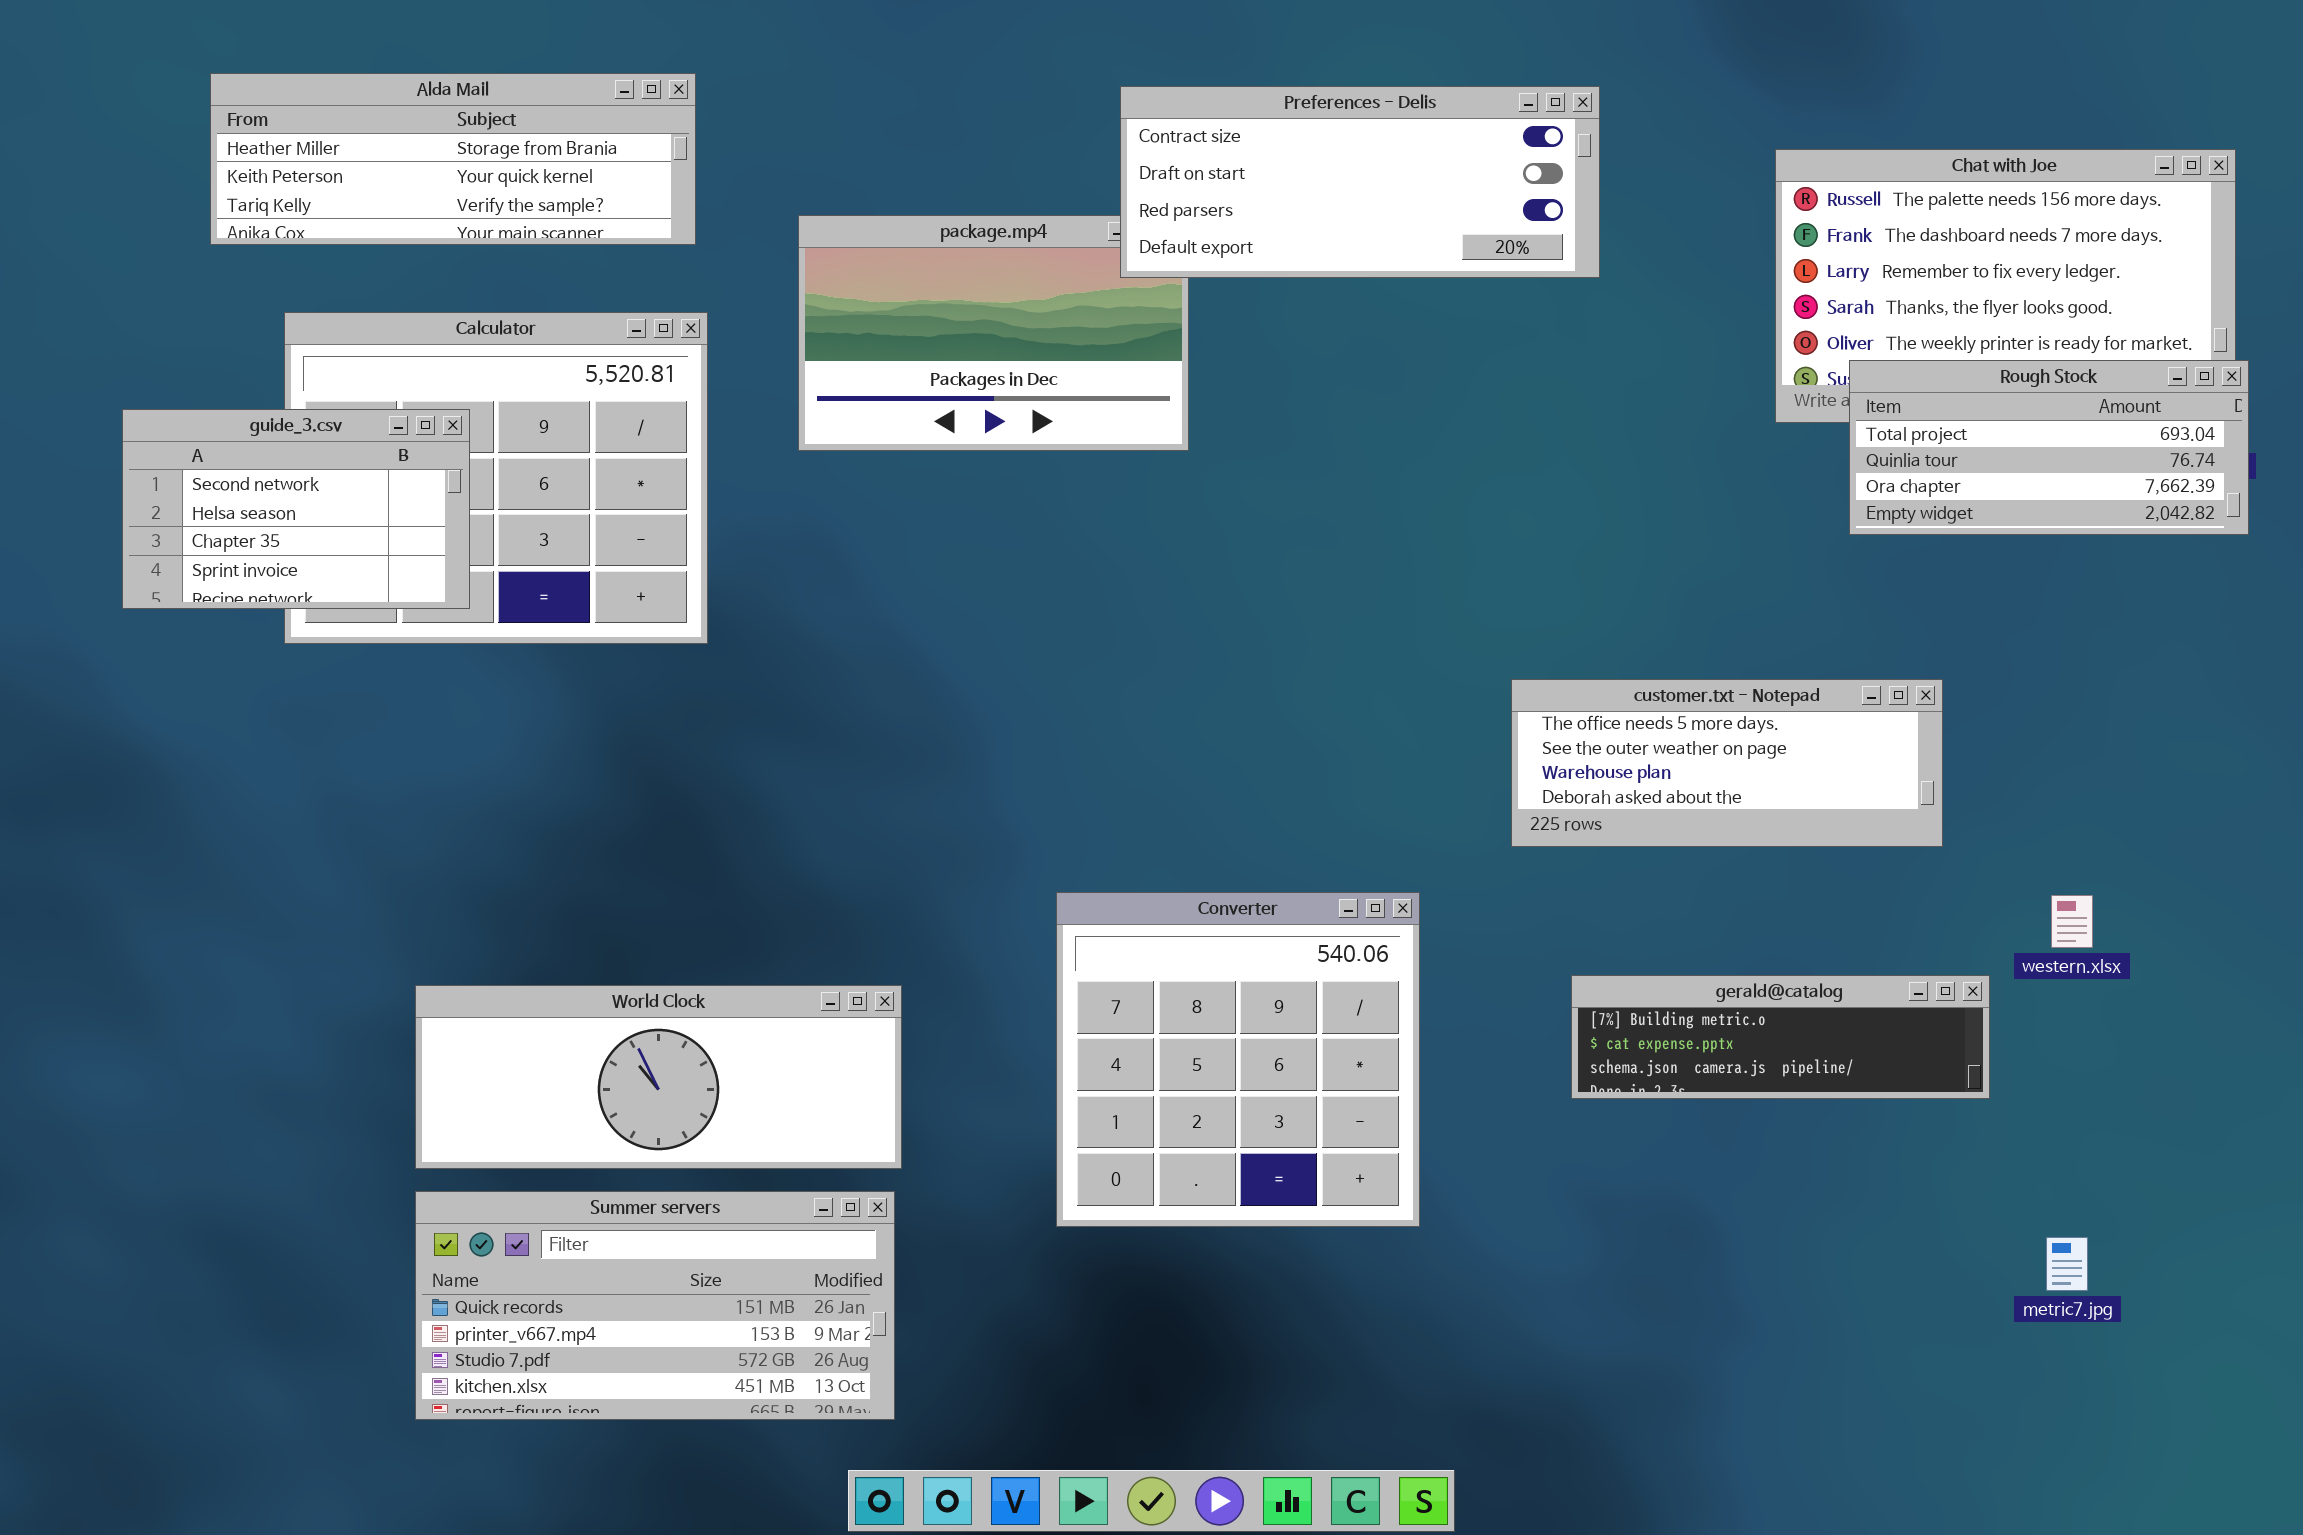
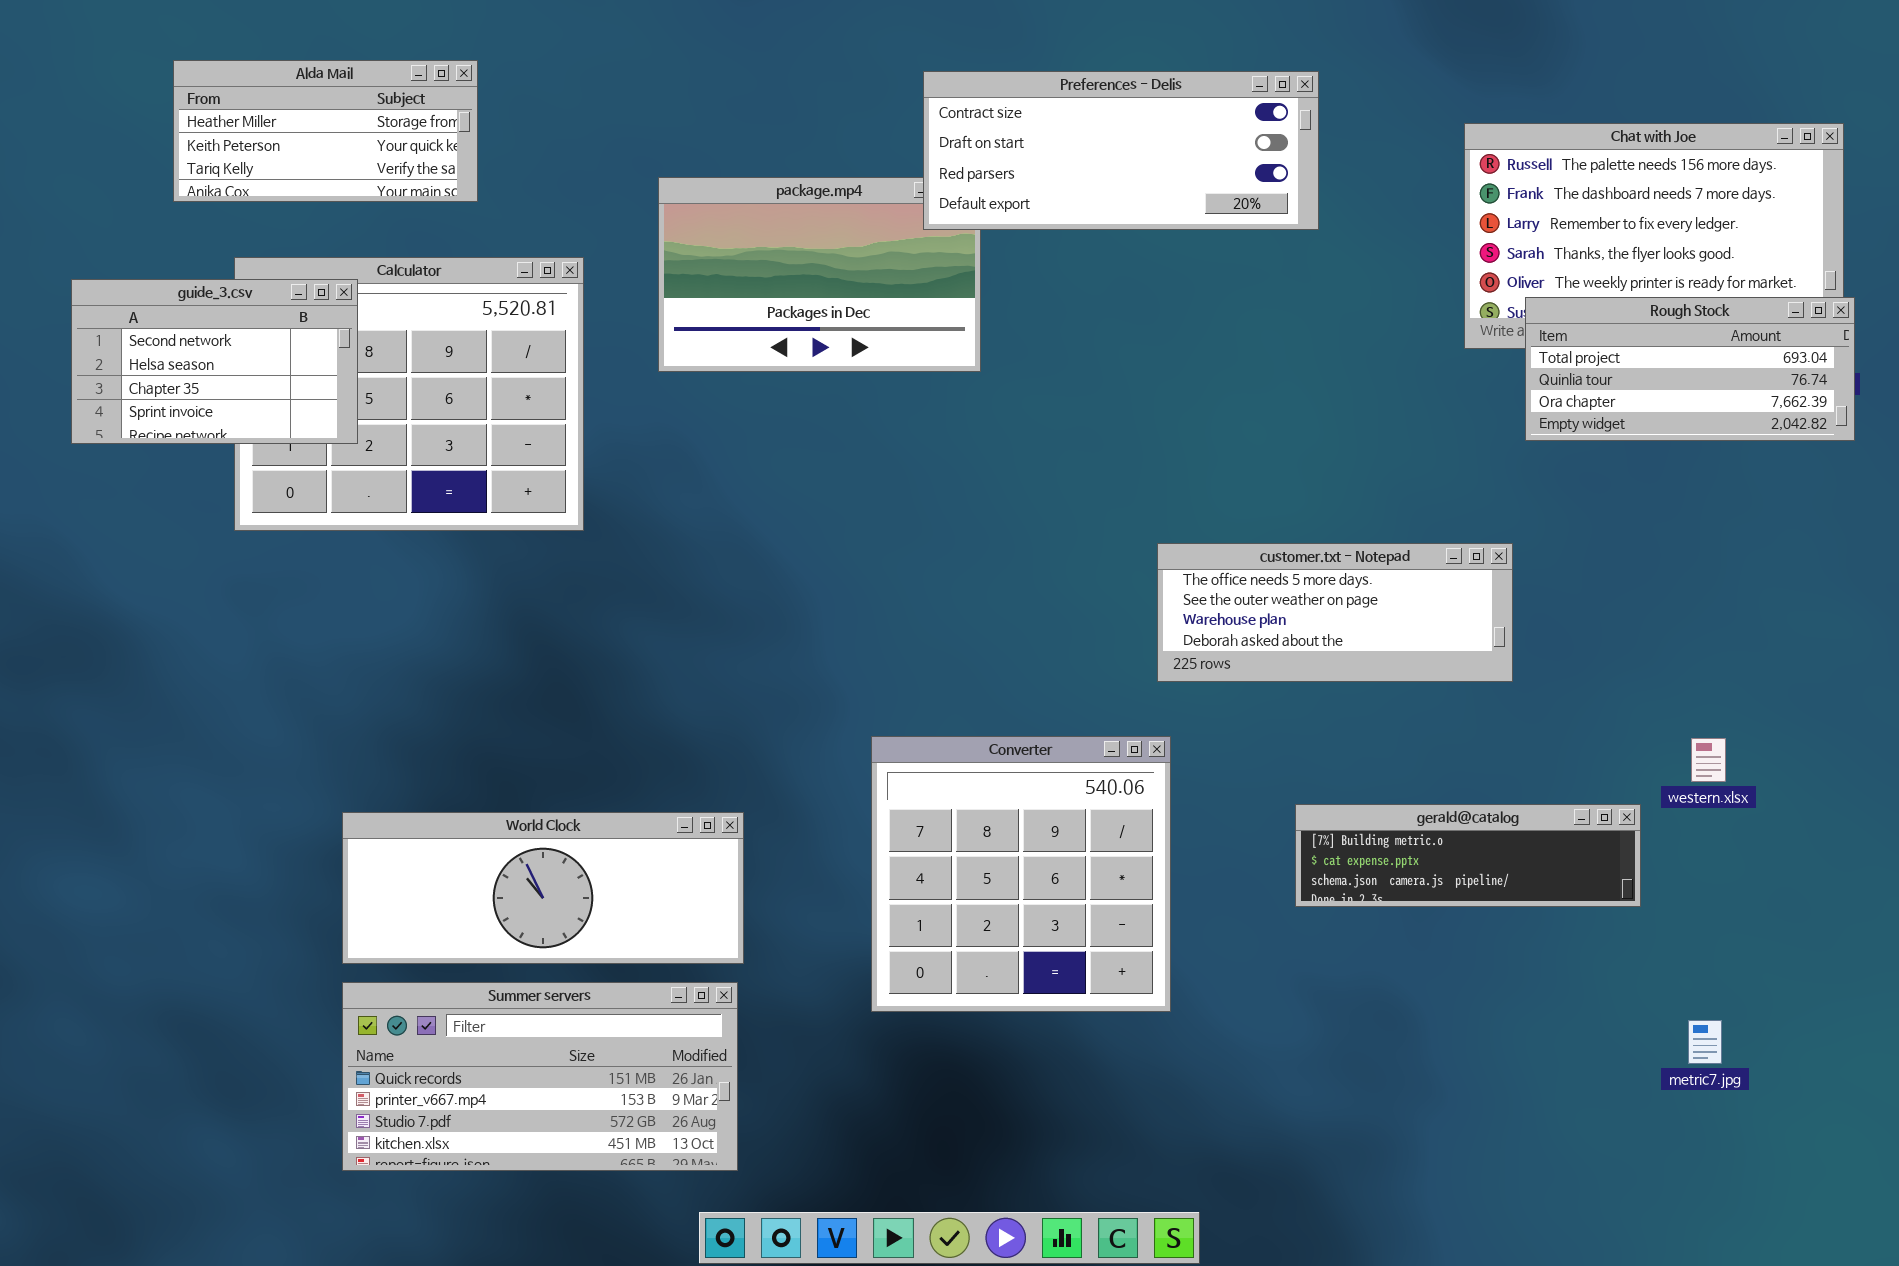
Alda Mail: [210,73,696,245] -> [173,60,478,202], resized
guide_3.csv: [122,409,470,609] -> [71,279,358,444], moved
customer.txt - Notepad: [1511,679,1943,847] -> [1157,543,1513,682], moved

